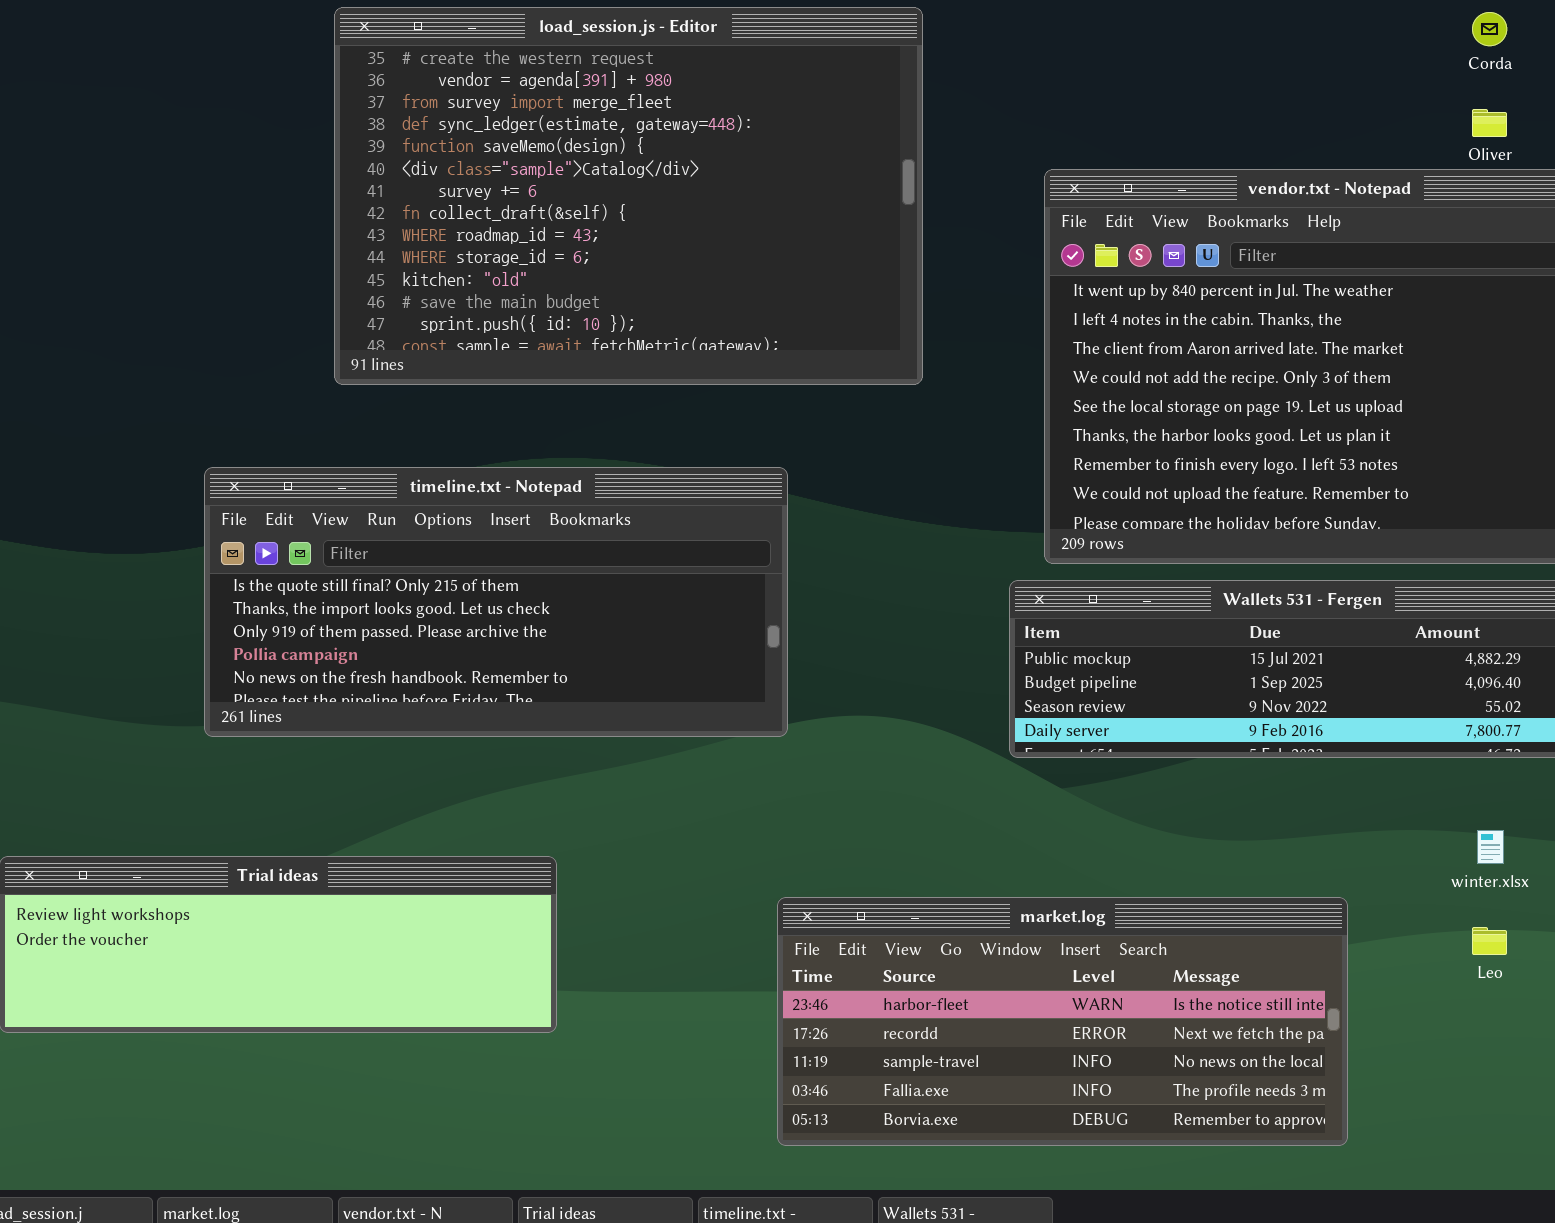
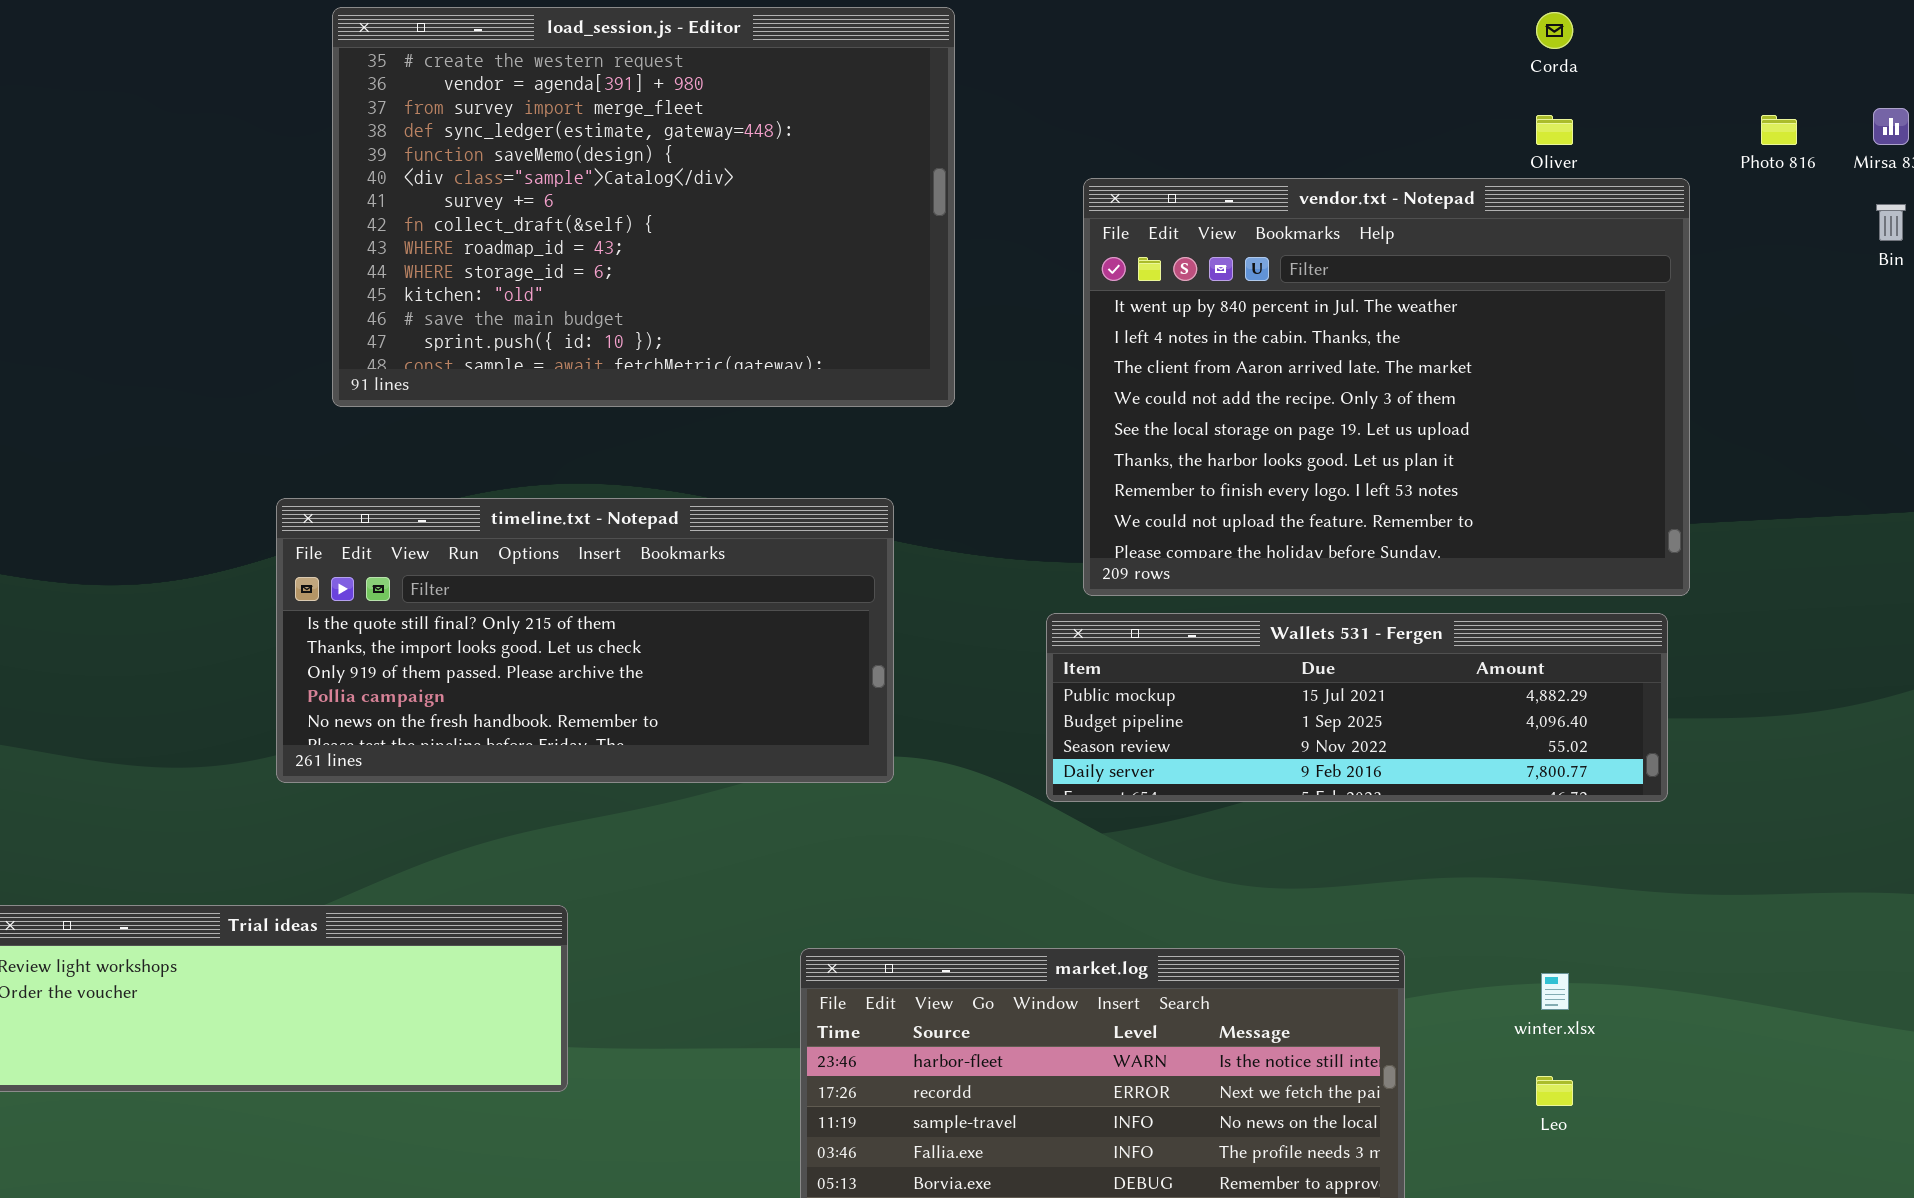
timeline.txt - Notepad: [204,467,788,737] -> [276,498,894,783], moved
winter.xlsx: [1477,830,1504,864] -> [1541,973,1569,1010], moved
Leo: [1472,927,1507,955] -> [1536,1076,1573,1106], moved

